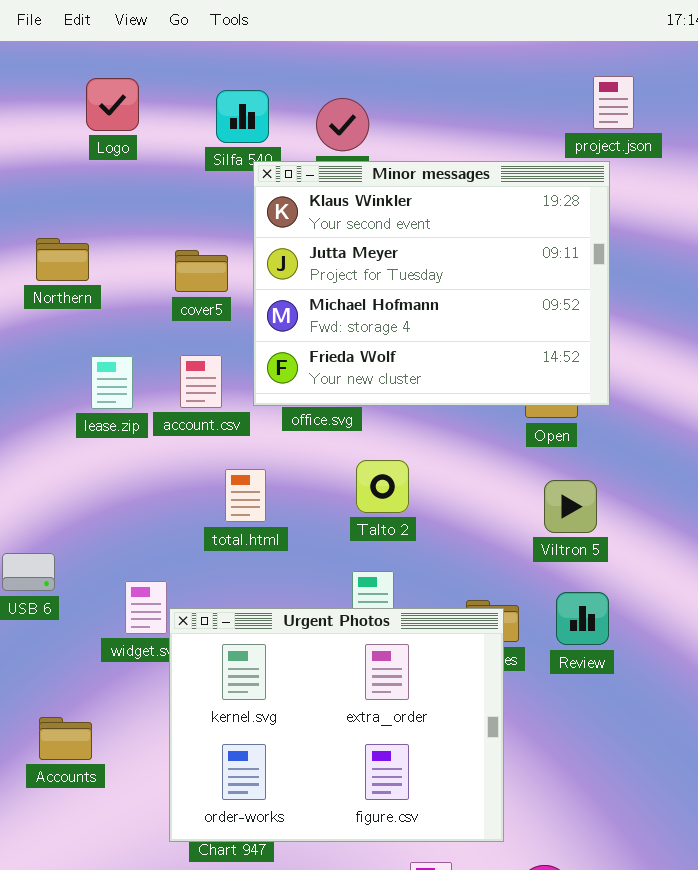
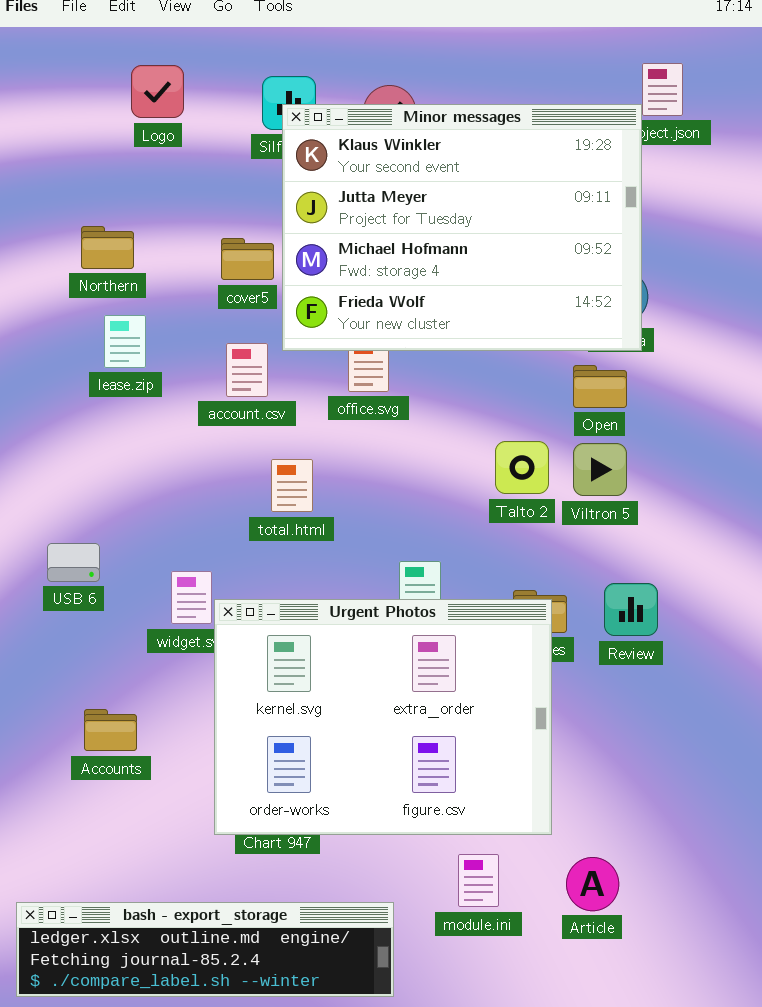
Minor messages: [253,161,610,406] -> [282,104,642,351], moved
lease.zip: [91,356,133,409] -> [104,315,146,368], moved
Talto 2: [356,460,409,513] -> [495,441,549,494], moved
Viltron 5: [544,480,597,533] -> [573,443,627,496], moved

